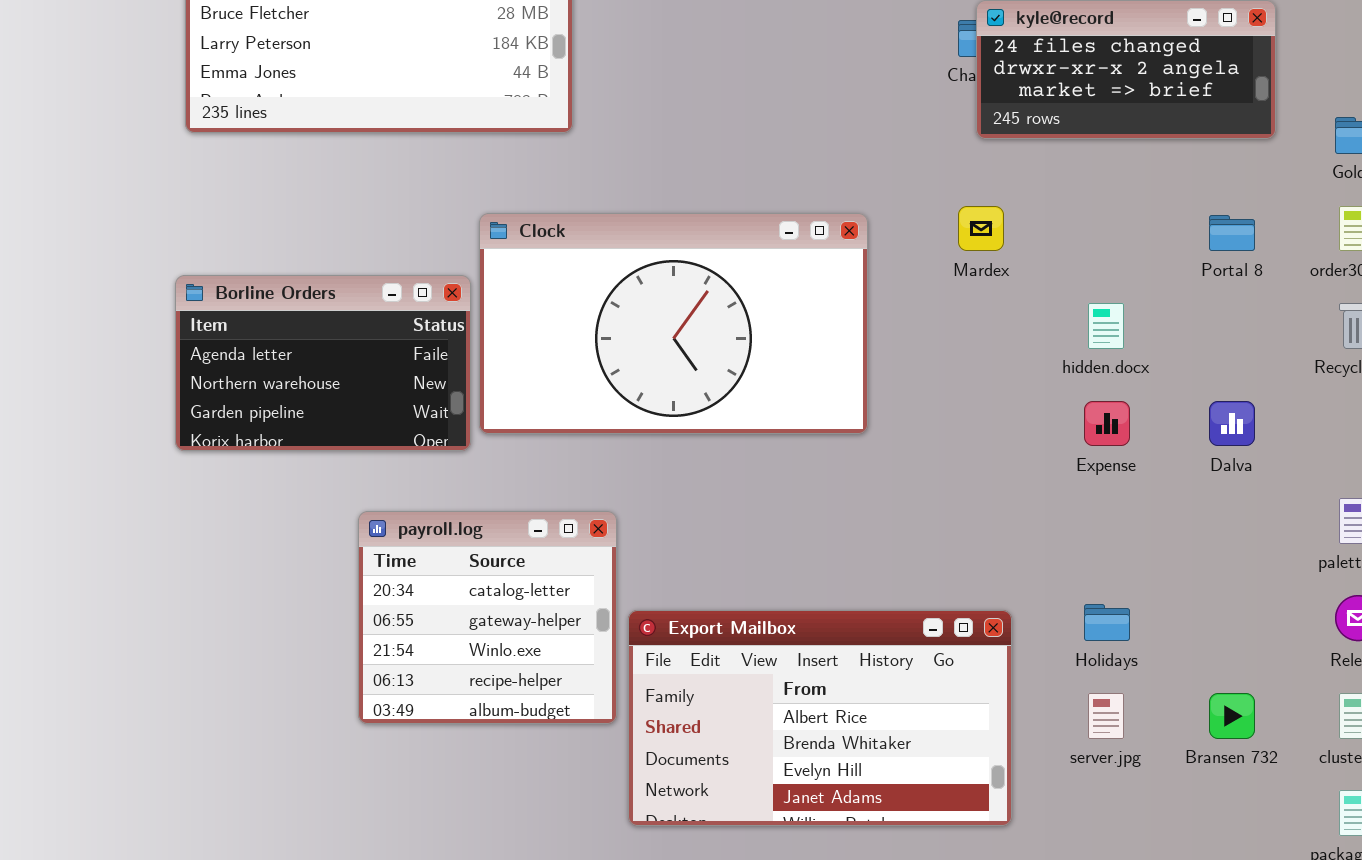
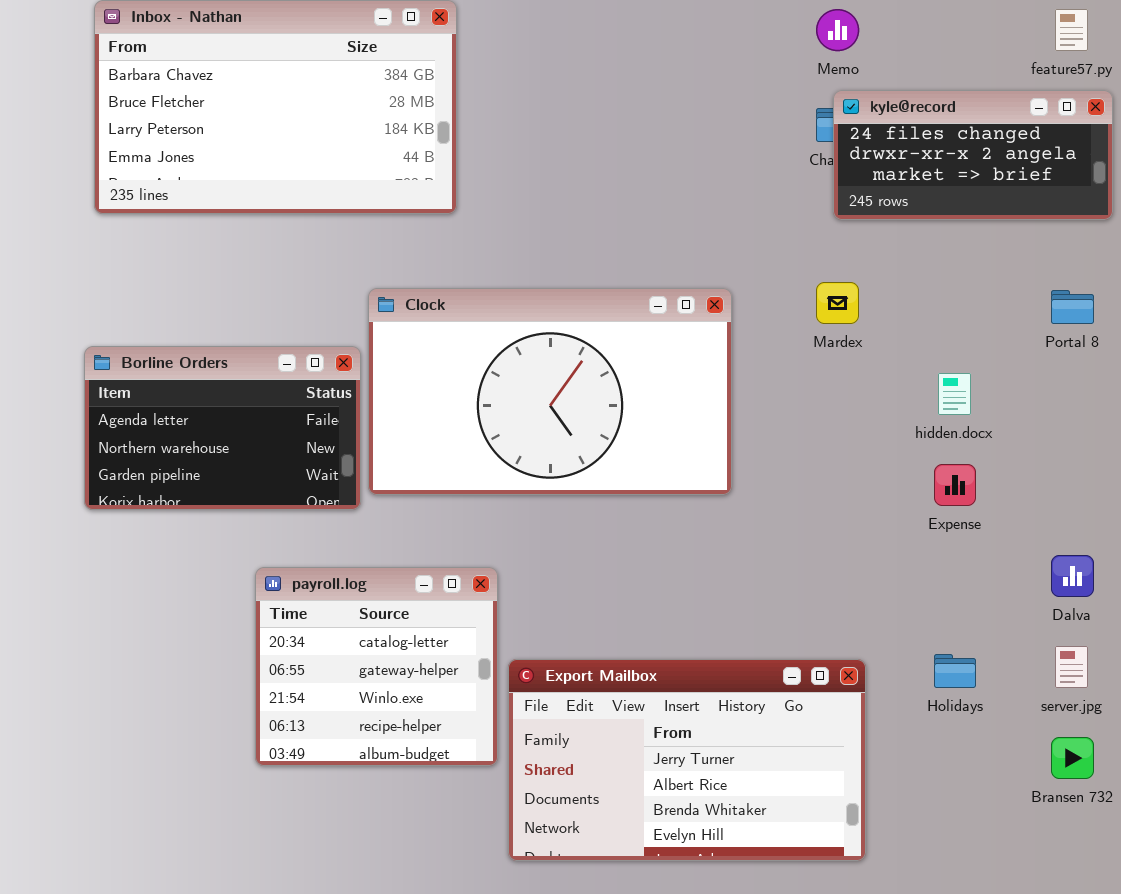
Dalva: [1209,401,1255,446] -> [1051,555,1094,597], moved
Export Mailbox: [628,610,1012,826] -> [508,659,866,861], scrolled up 1 row
server.jpg: [1088,693,1124,739] -> [1055,646,1088,688], moved

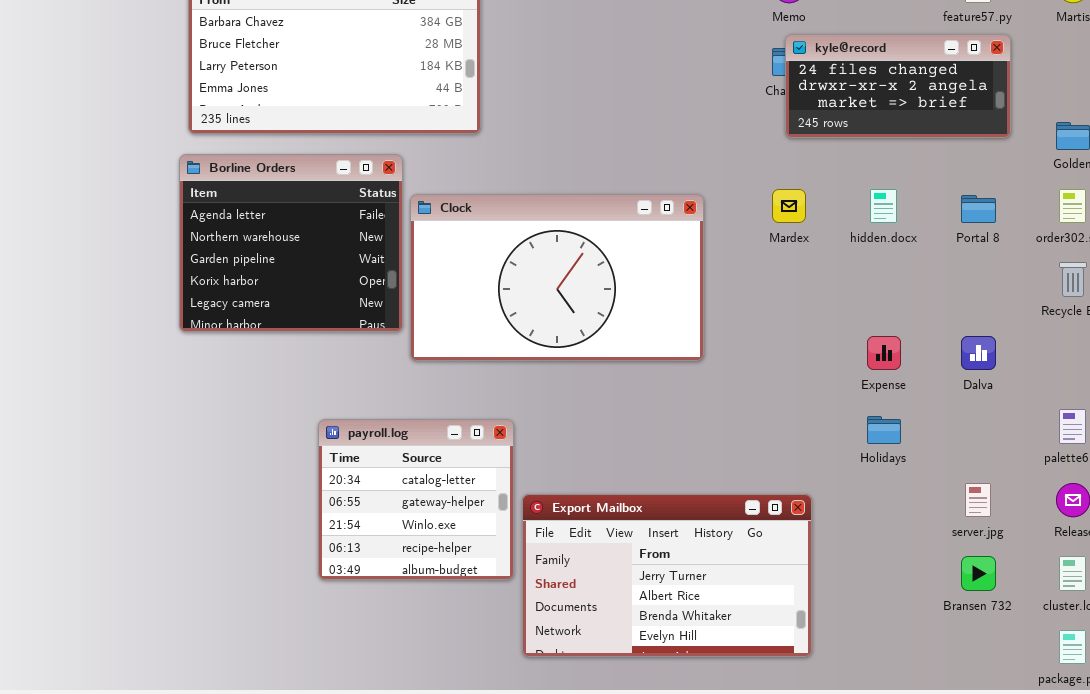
Borline Orders: [84,346,361,510] -> [179,154,403,332], moved, resized
hidden.docx: [938,373,971,415] -> [870,189,897,223], moved
Dalva: [1051,555,1094,597] -> [961,336,996,370], moved
Holidays: [934,654,976,688] -> [867,416,901,444], moved

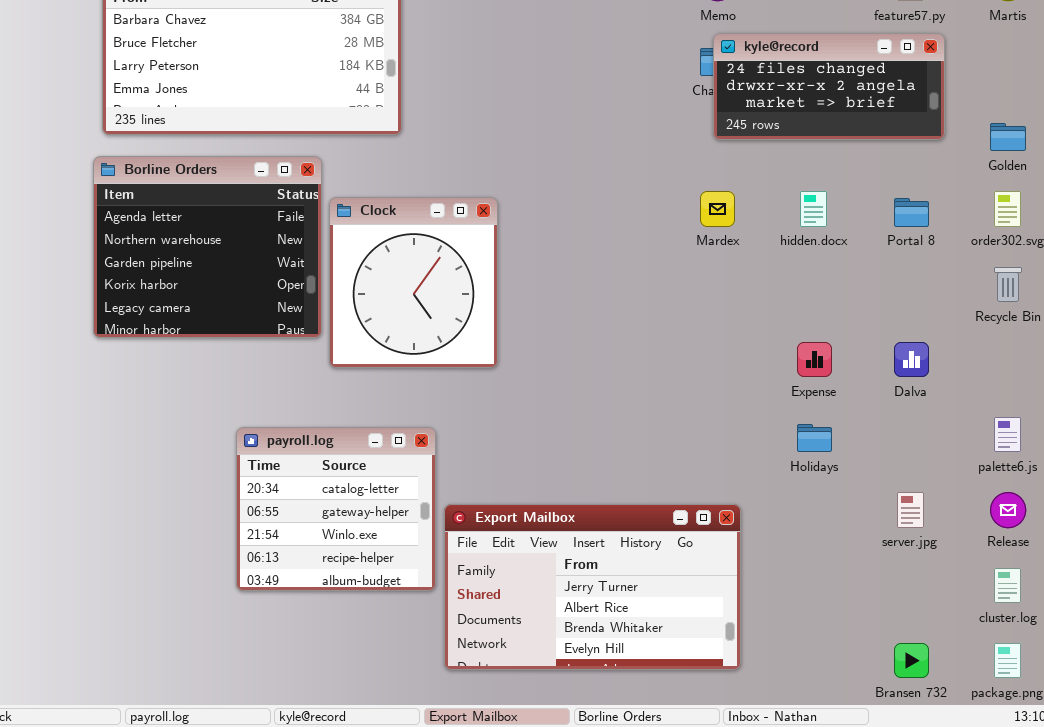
Clock: [410,194,704,361] -> [329,197,498,368], resized
Bransen 732: [961,556,996,591] -> [894,643,929,678], moved

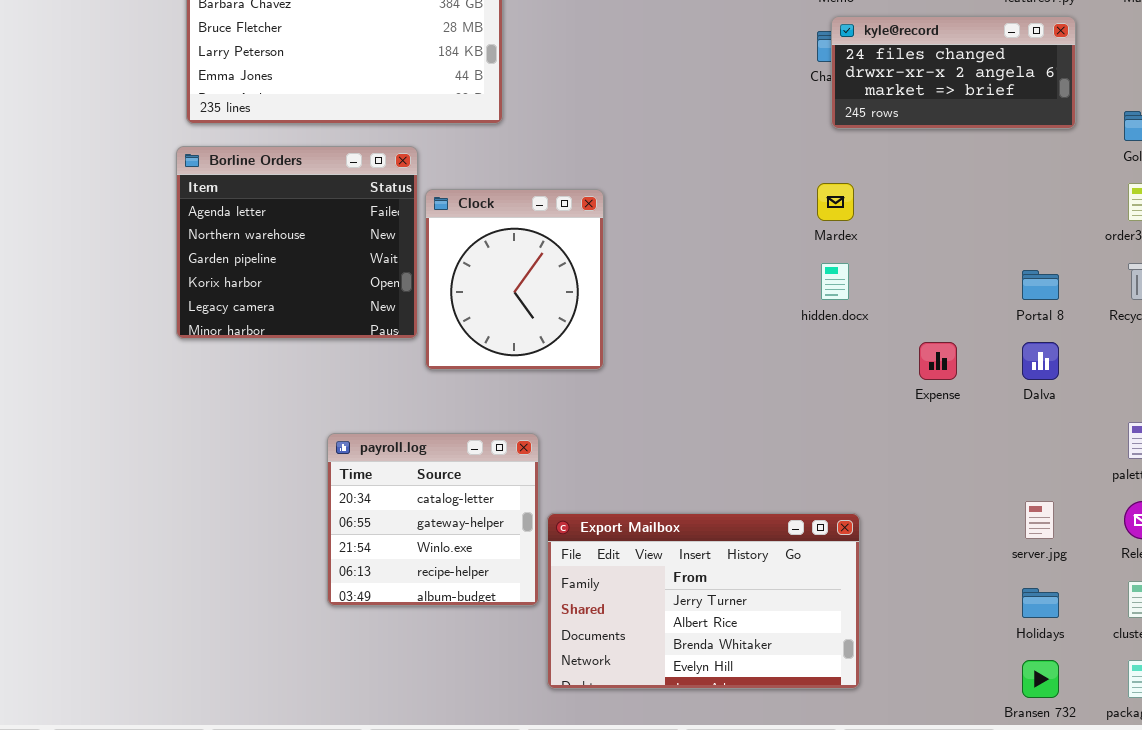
hidden.docx: [800,191,827,227] -> [821,263,849,300], moved
Portal 8: [894,198,929,227] -> [1022,270,1059,300], moved
Holidays: [797,424,832,452] -> [1022,588,1059,618], moved

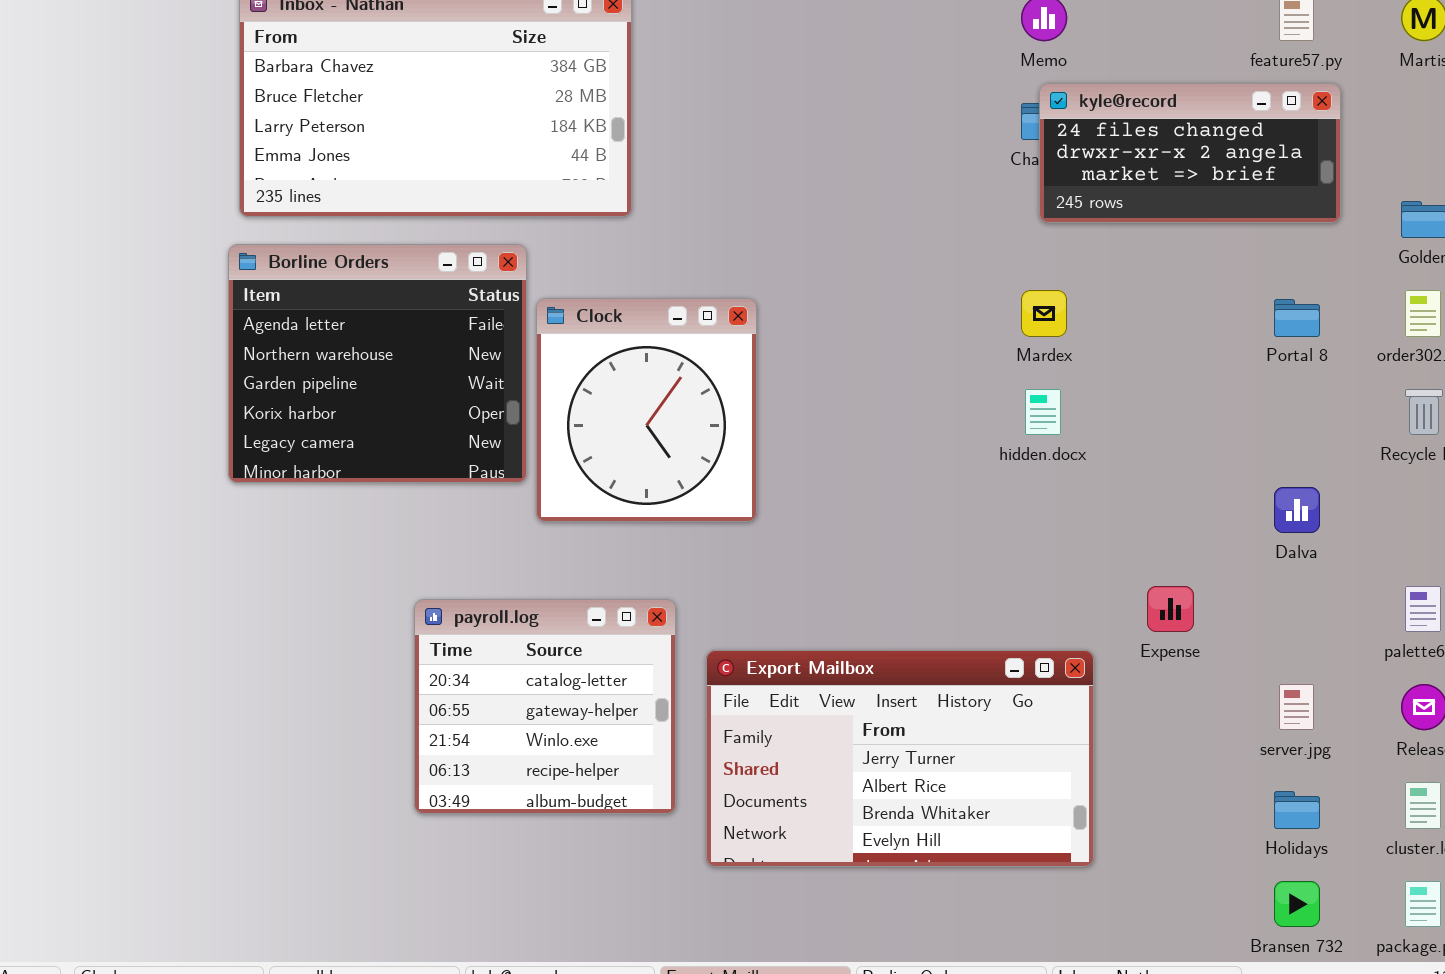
Portal 8: [1022,270,1059,300] -> [1274,299,1320,337], moved
Expense: [919,342,957,380] -> [1147,586,1194,632], moved
Export Mailbox: [547,513,860,689] -> [706,650,1094,867], moved

